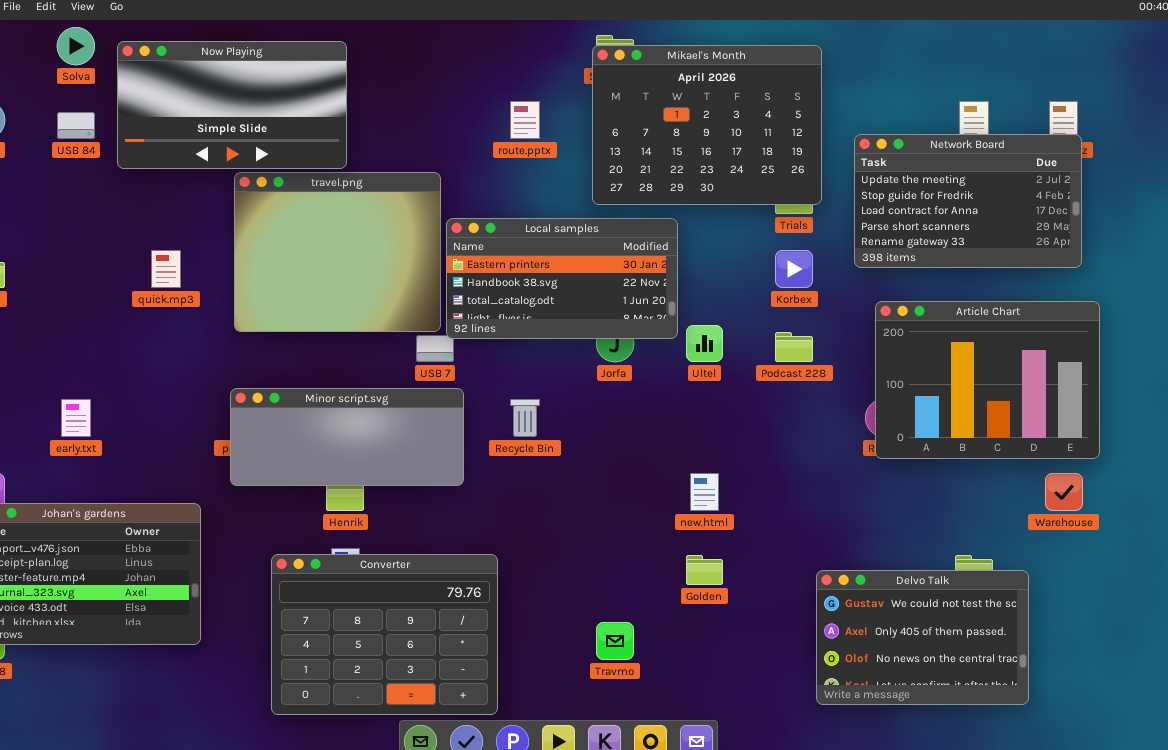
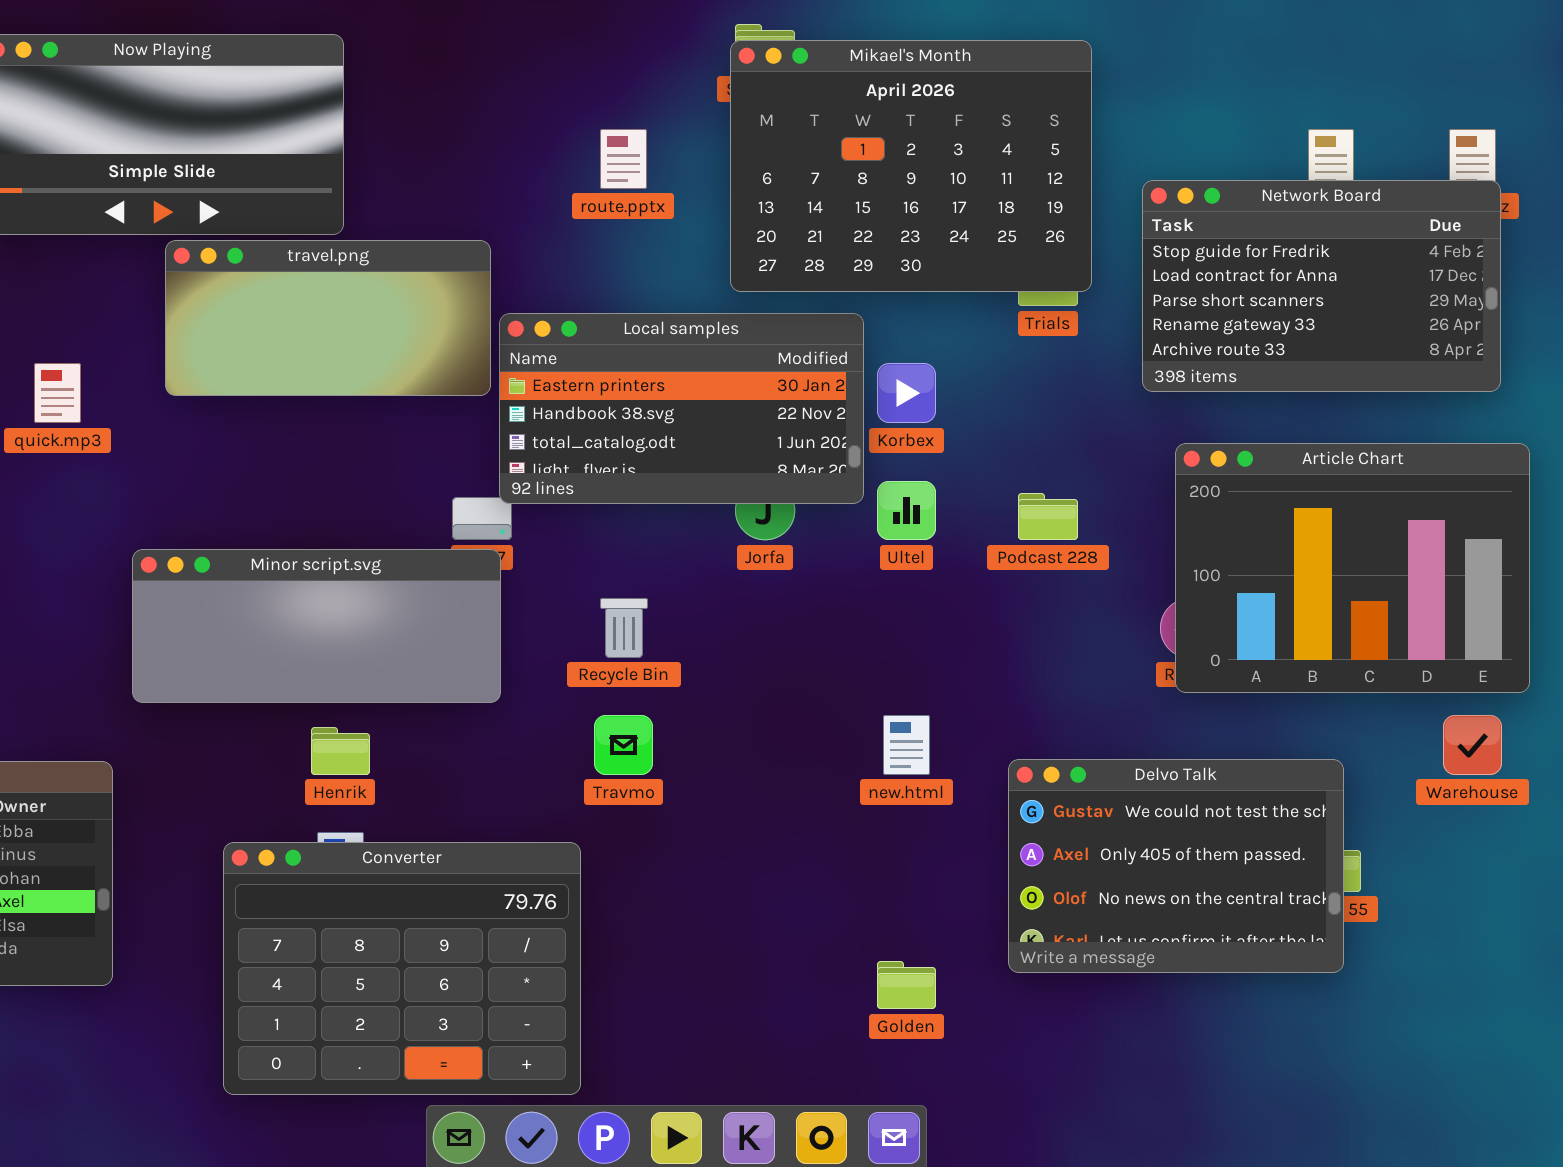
Network Board: [854,134,1082,268] -> [1142,180,1501,392], scrolled down 1 row
travel.png: [234,172,441,332] -> [165,240,491,396], resized
Korbex: [775,250,813,288] -> [877,363,936,423], moved
Minor script.svg: [230,388,464,486] -> [132,549,501,703], moved
Golden: [686,555,723,585] -> [877,961,936,1009], moved
Delvo Talk: [816,570,1029,705] -> [1008,759,1344,973], moved
Travmo: [596,622,634,660] -> [594,715,653,775], moved

